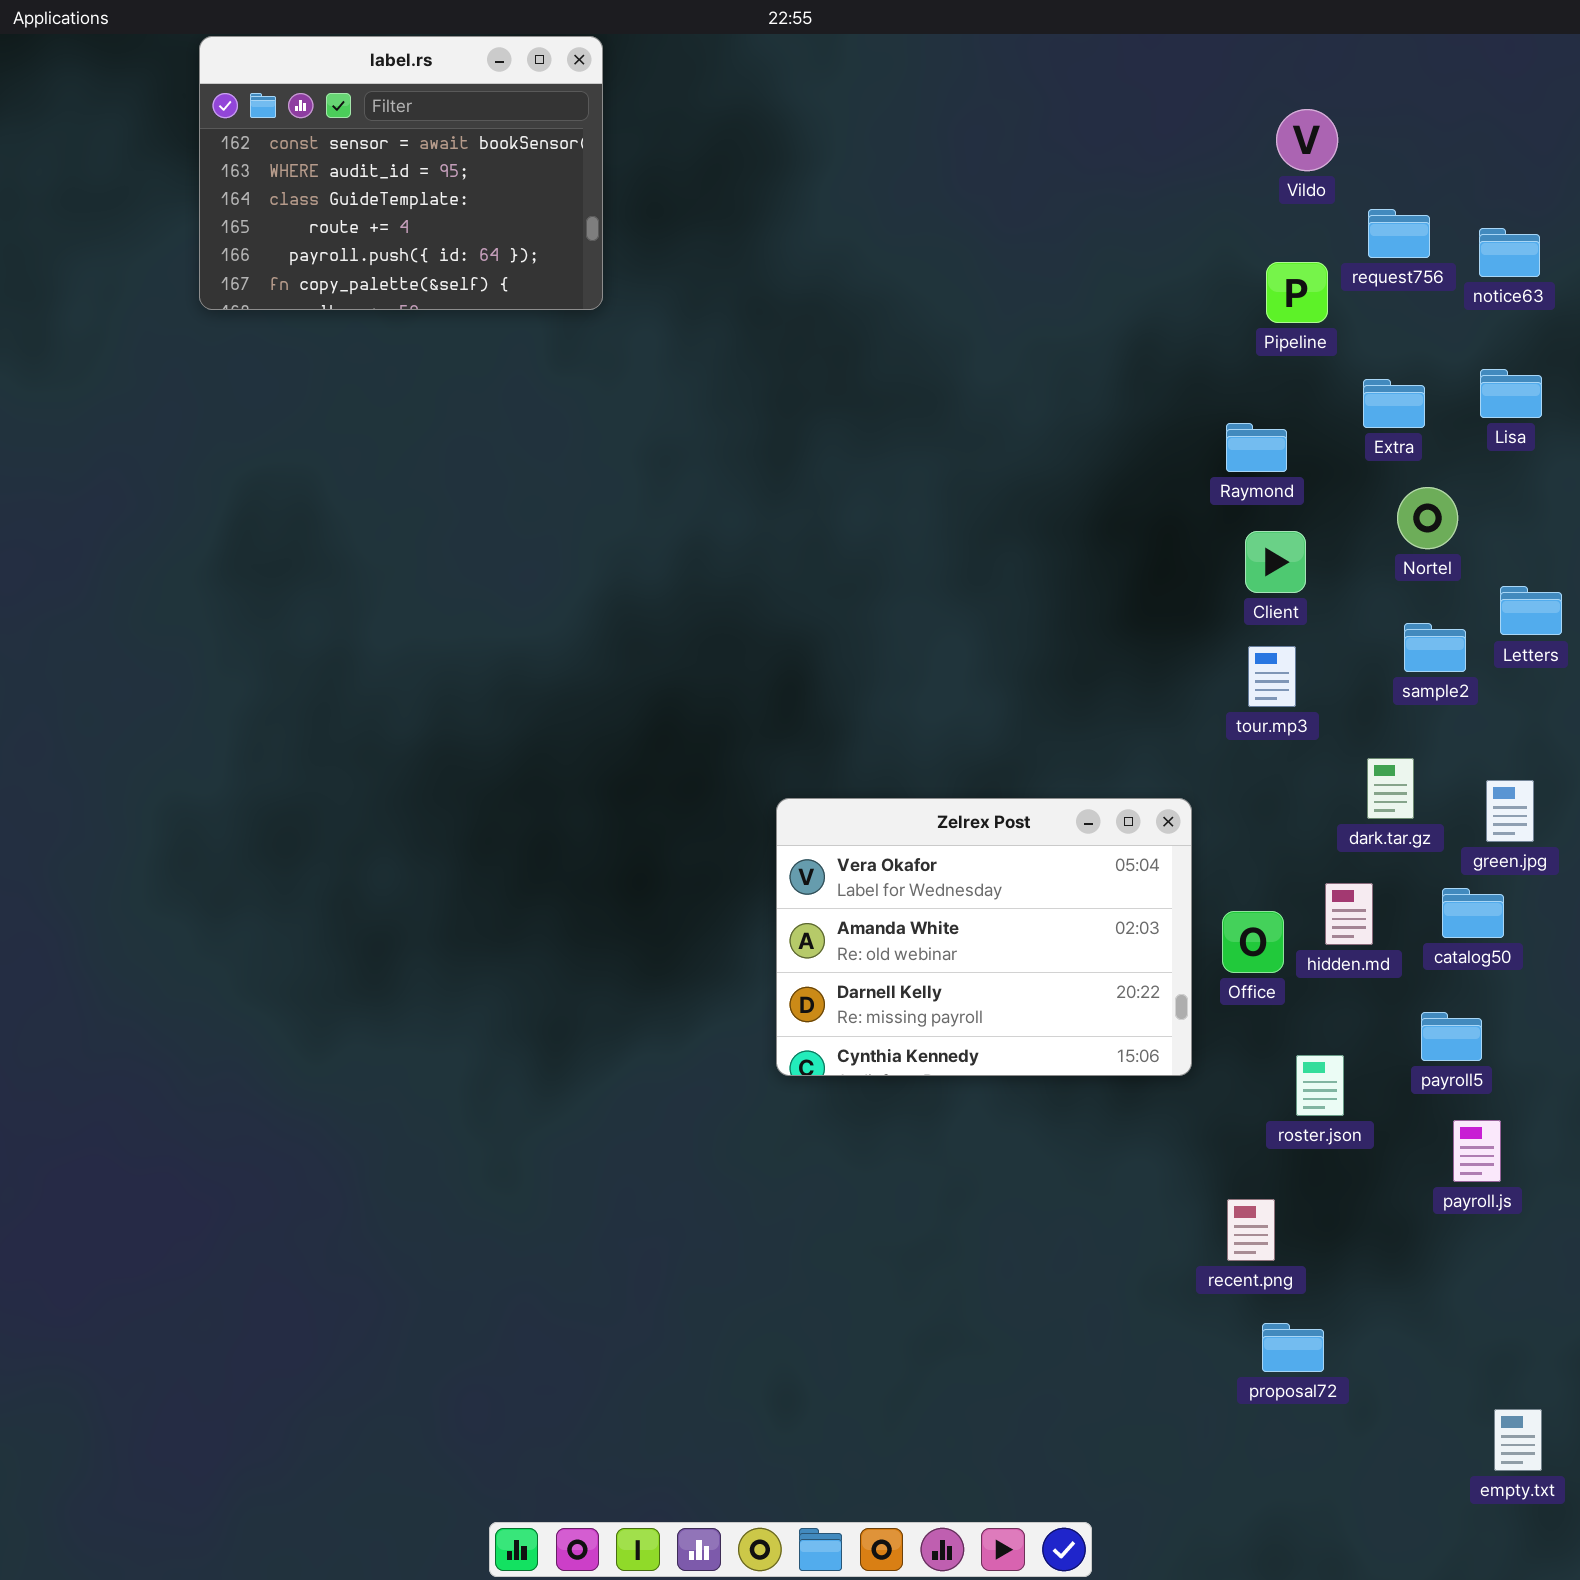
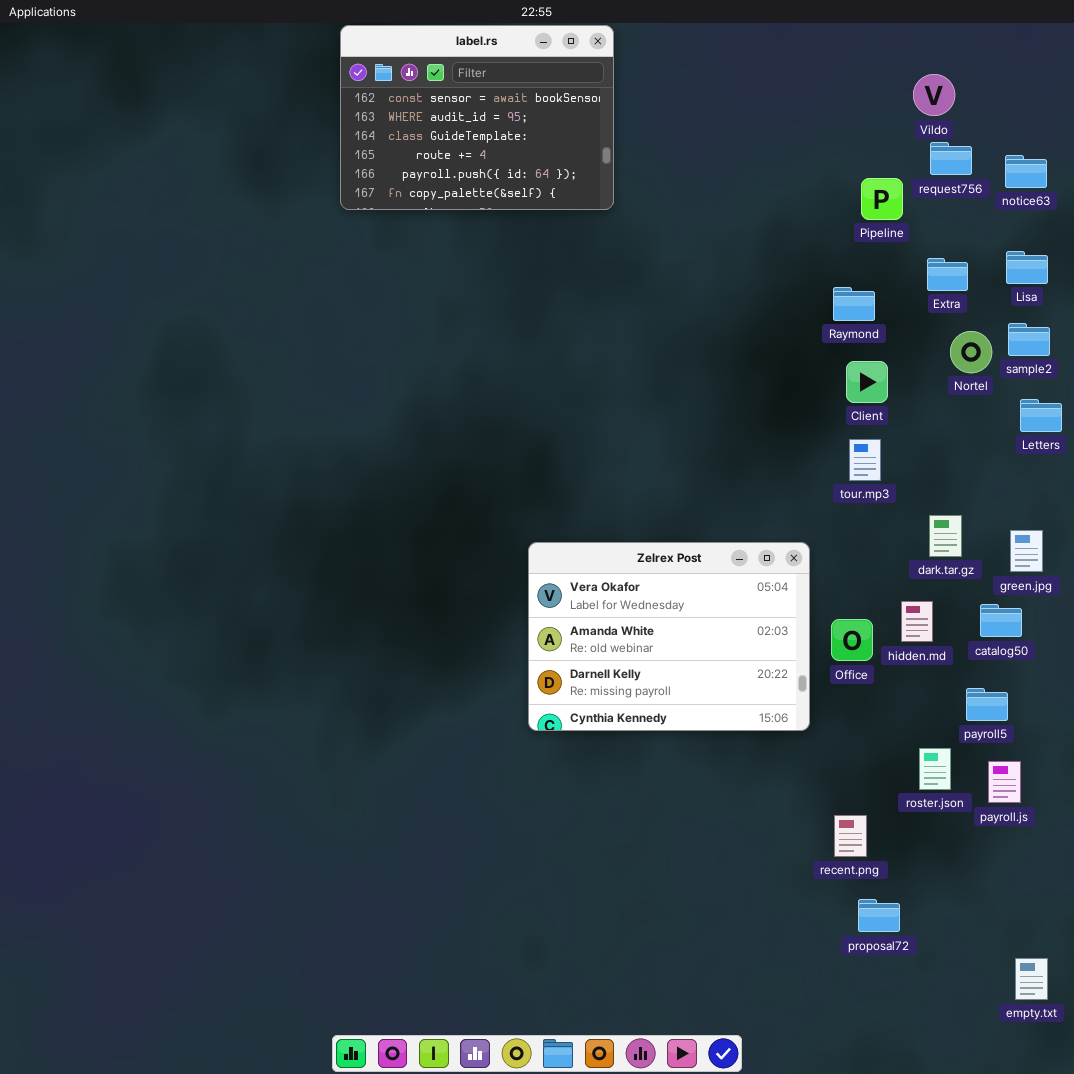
label.rs: [199,36,603,310] -> [340,25,614,210], moved
Vildo: [1276,109,1338,171] -> [913,74,955,116], moved
sample2: [1404,623,1466,672] -> [1008,323,1050,356], moved
roster.json: [1296,1055,1344,1116] -> [919,748,951,790], moved

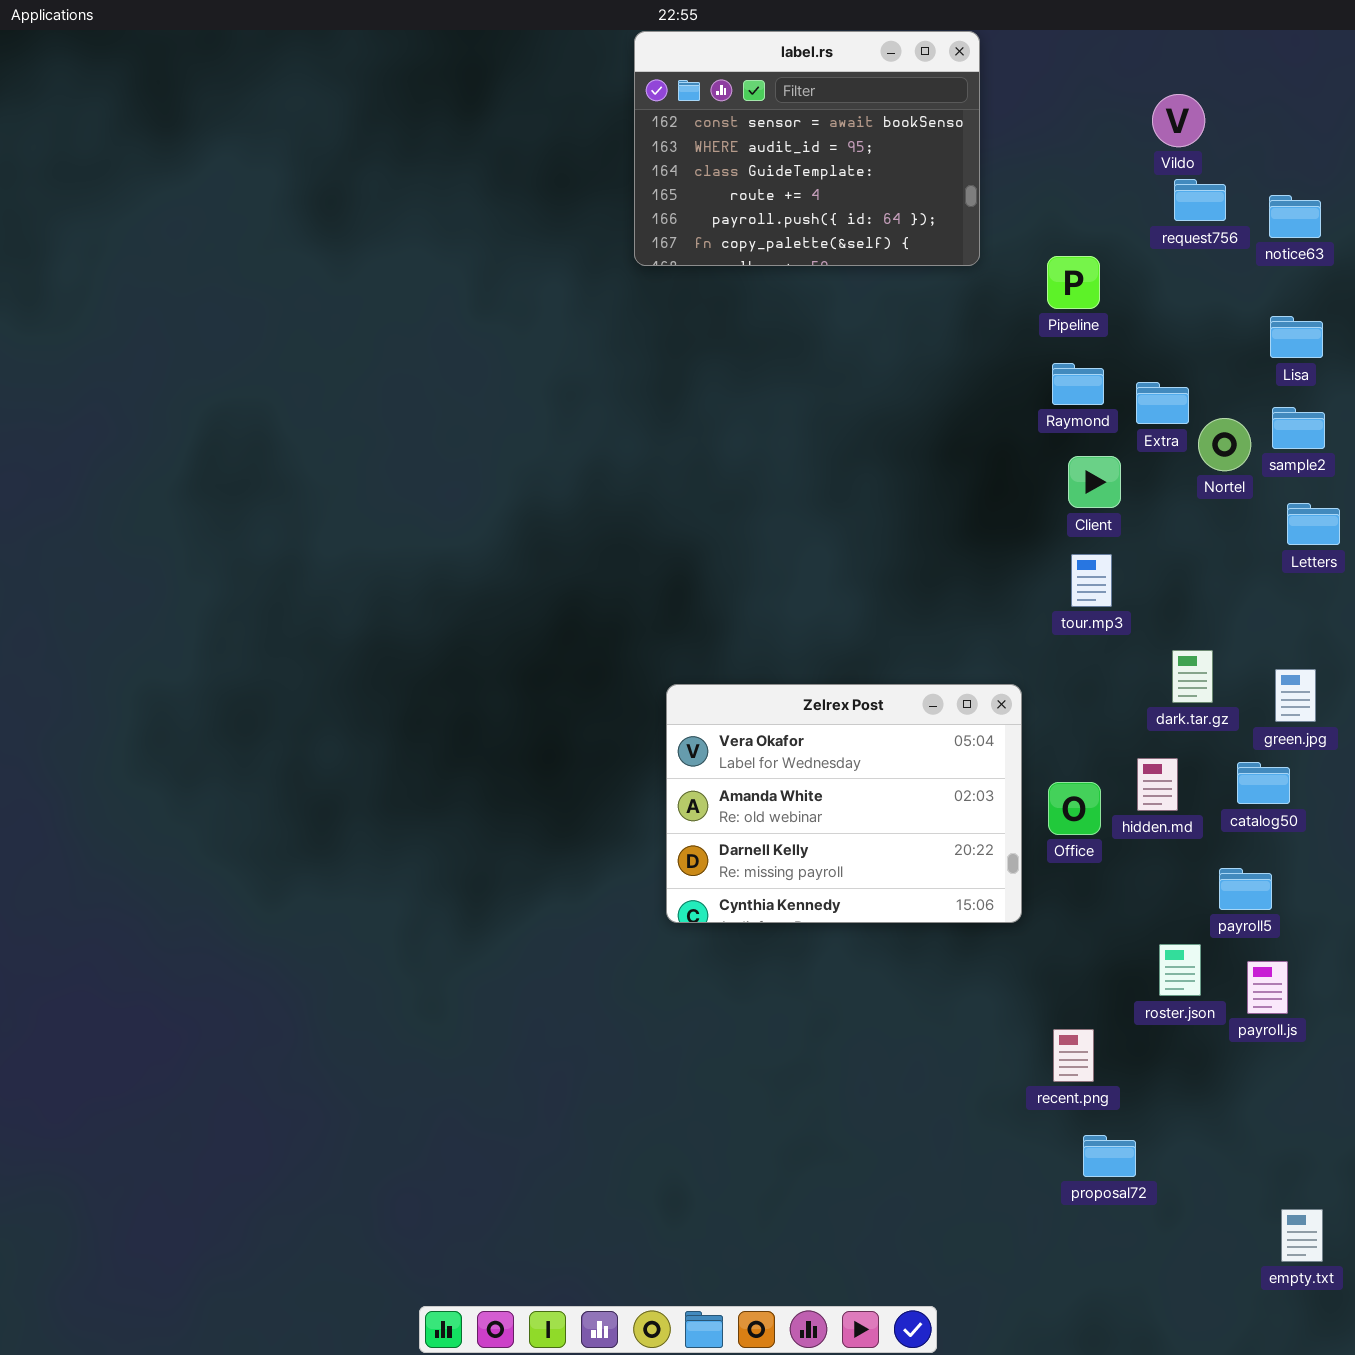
label.rs: [340,25,614,210] -> [634,31,980,266], moved
Pipeline: [861,178,903,220] -> [1047,256,1100,309], moved
Extra: [927,258,968,291] -> [1136,382,1189,424], moved

